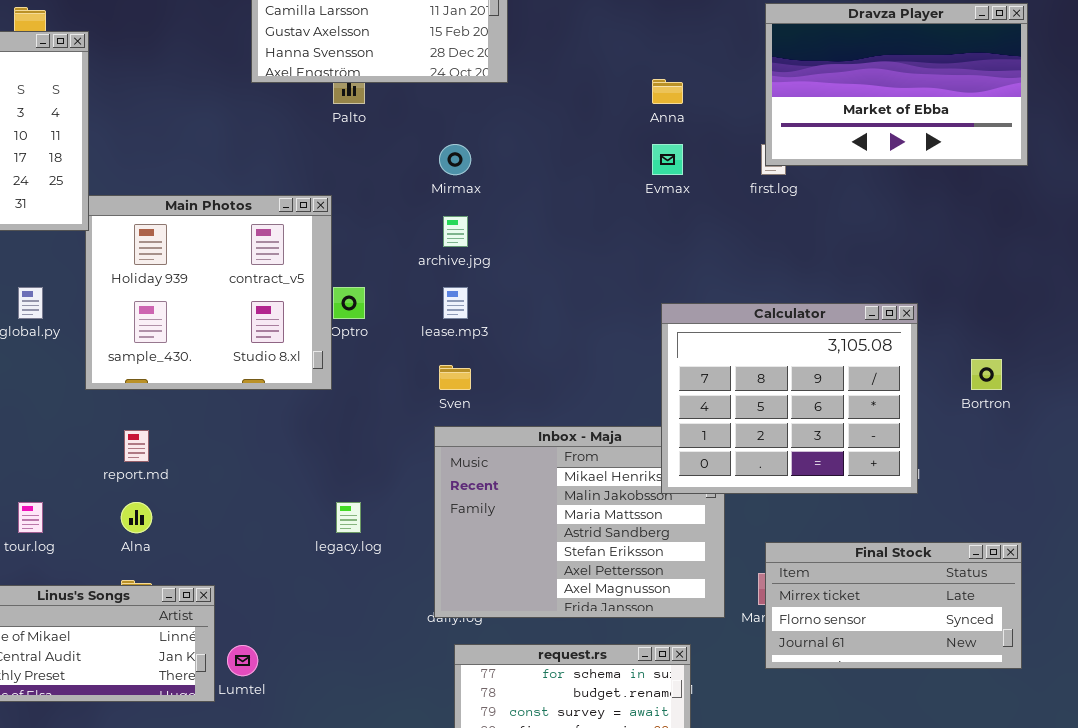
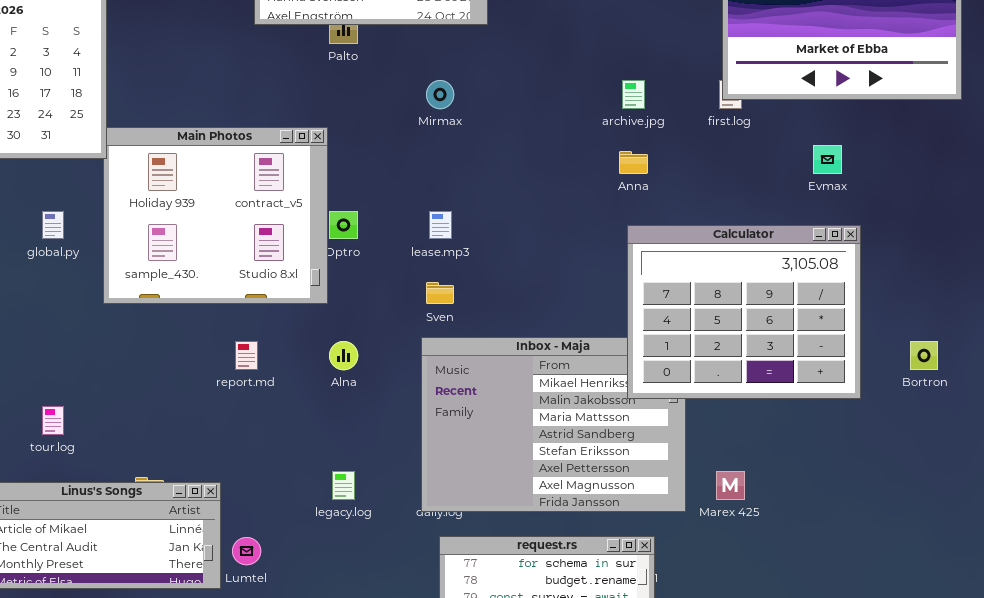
Anna: [652,79,683,104] -> [619,151,648,174], moved
Evmax: [652,144,683,175] -> [813,145,842,174], moved
archive.jpg: [443,216,468,247] -> [622,80,645,109], moved
Bortron: [971,359,1002,390] -> [910,341,938,370], moved
report.md: [124,430,149,462] -> [235,341,258,370], moved
Alna: [121,502,152,533] -> [329,341,358,370], moved
legacy.log: [336,502,361,533] -> [332,471,355,500], moved
Final Stock: [765,542,1022,669] -> none, closed

